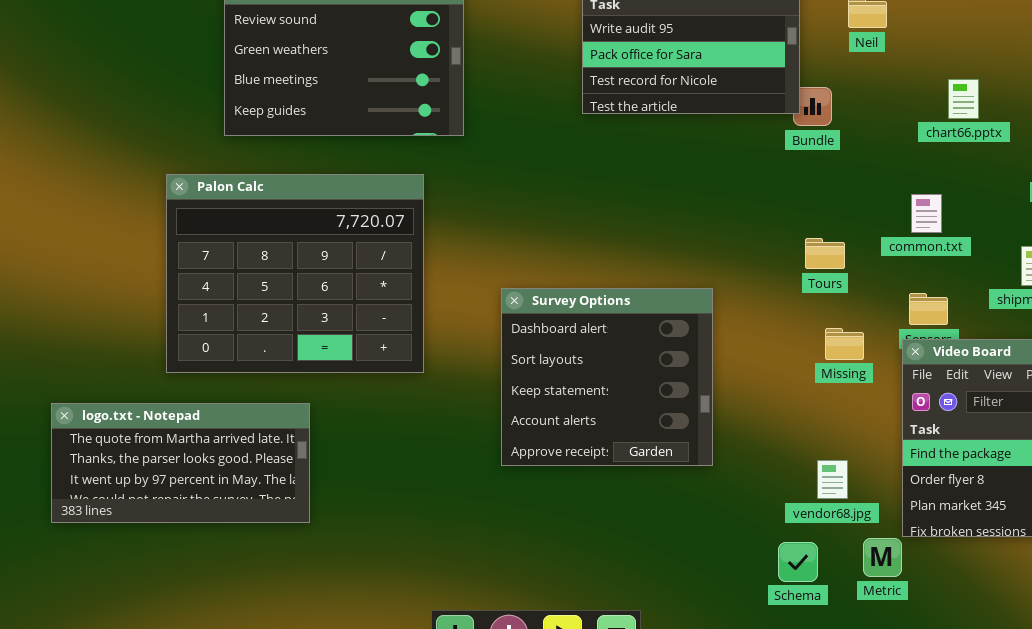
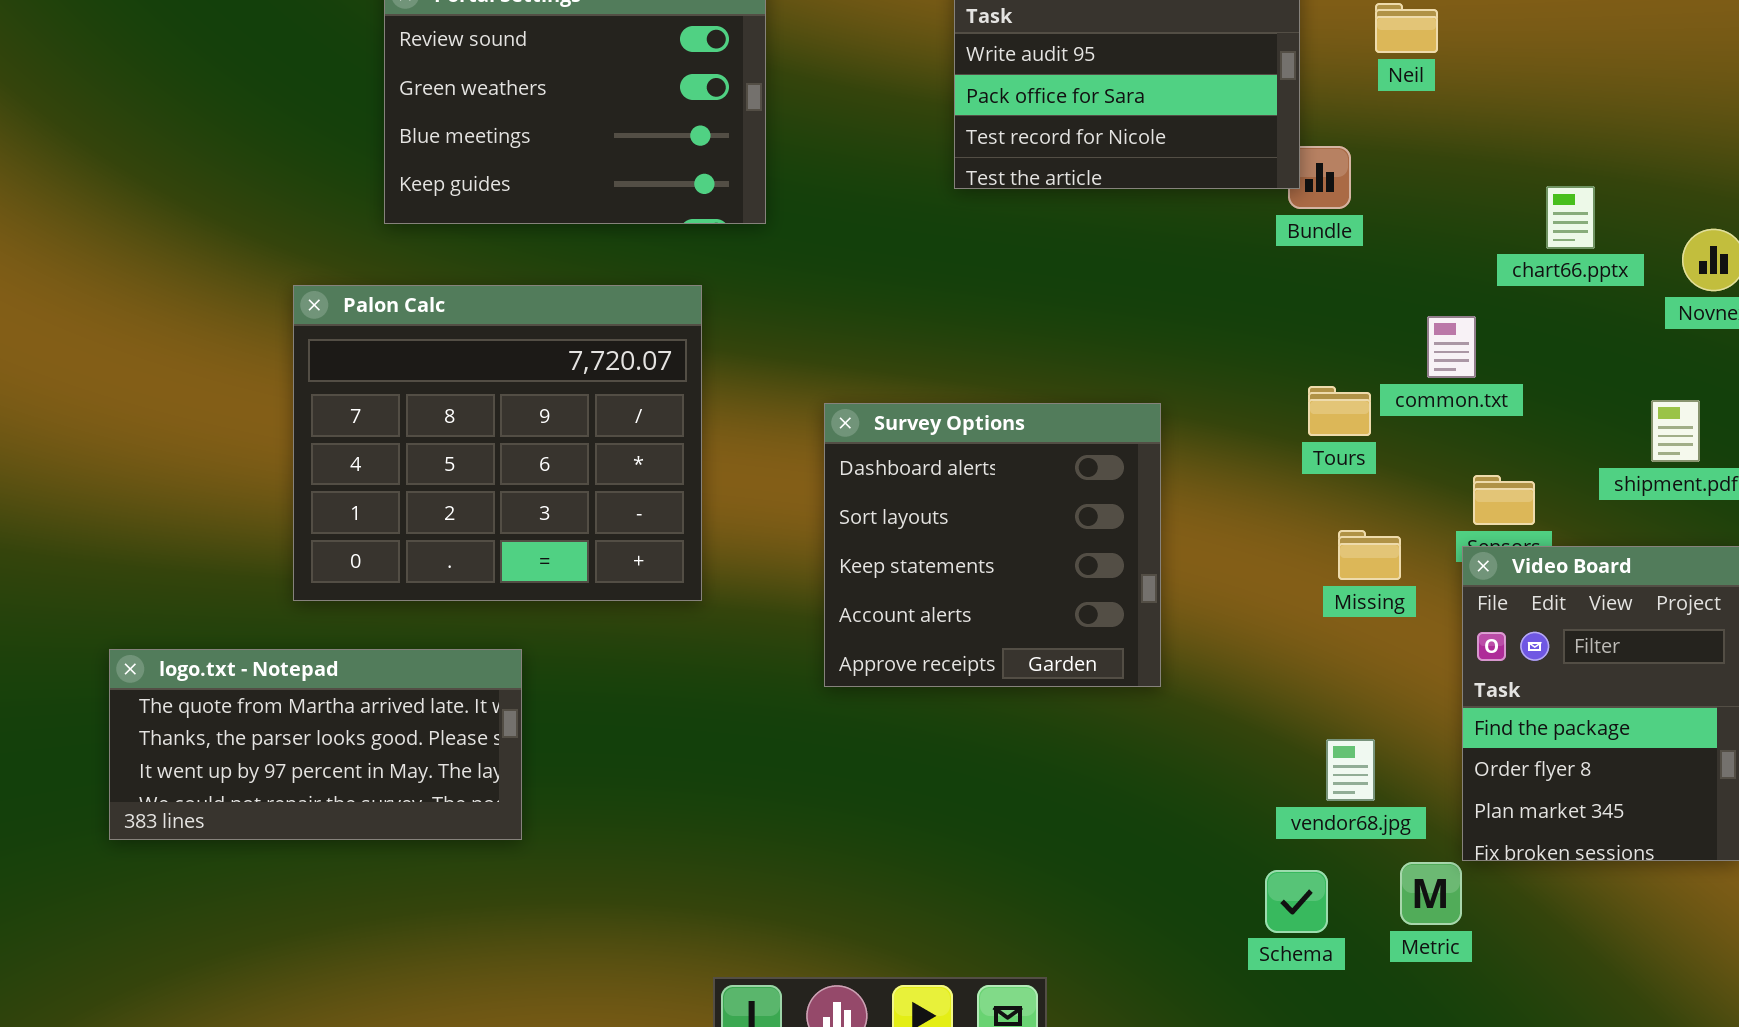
chart66.pptx: [948,79,979,119] -> [1546,186,1595,249], moved
common.txt: [911,194,942,233] -> [1427,316,1476,378], moved
Survey Options: [501,288,713,466] -> [824,403,1161,687], moved

